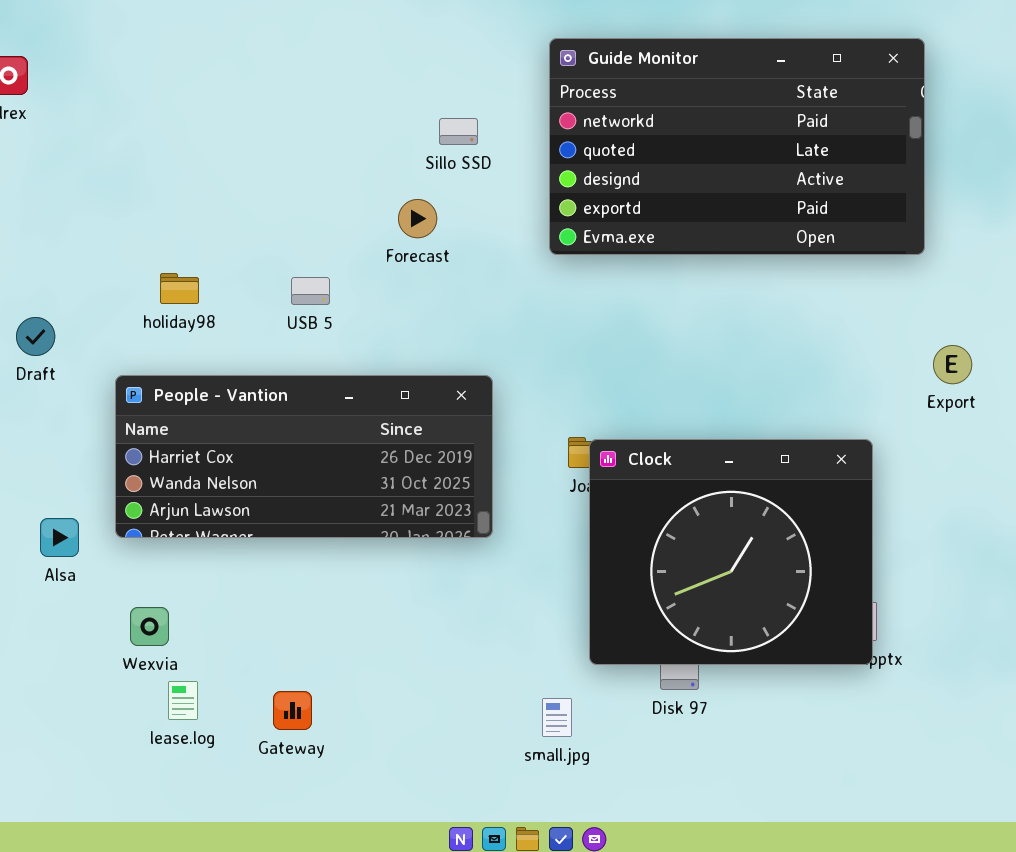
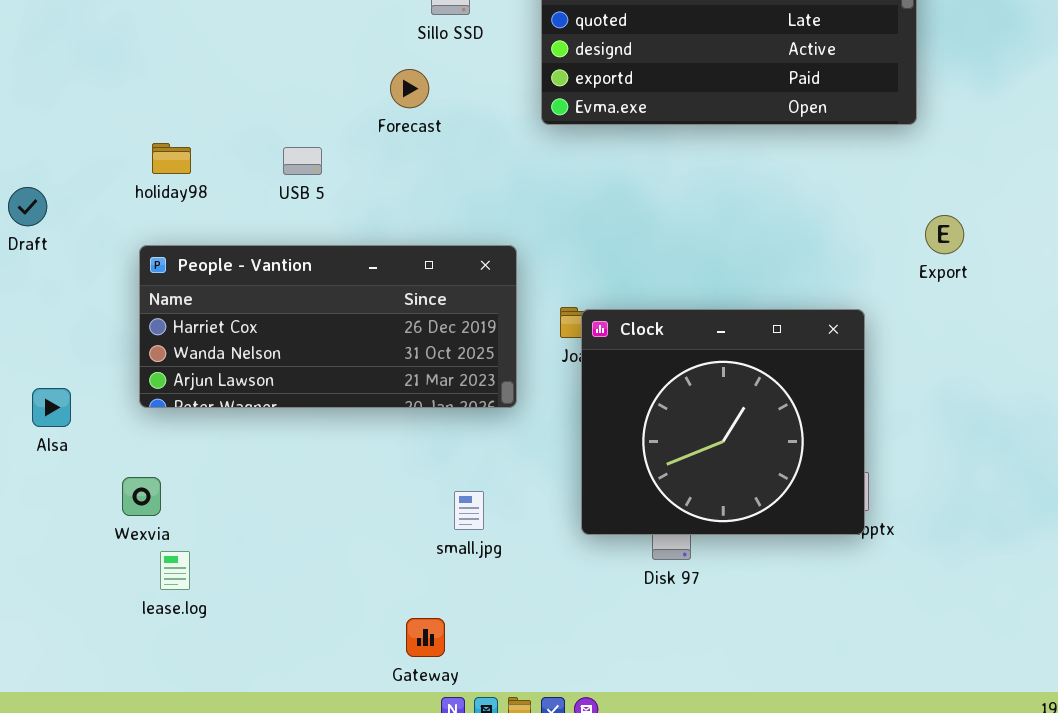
People - Vantion: [115,375,493,538] -> [139,245,517,408], moved
Gateway: [273,691,312,730] -> [406,618,445,657], moved
small.jpg: [542,698,572,737] -> [454,491,484,530], moved

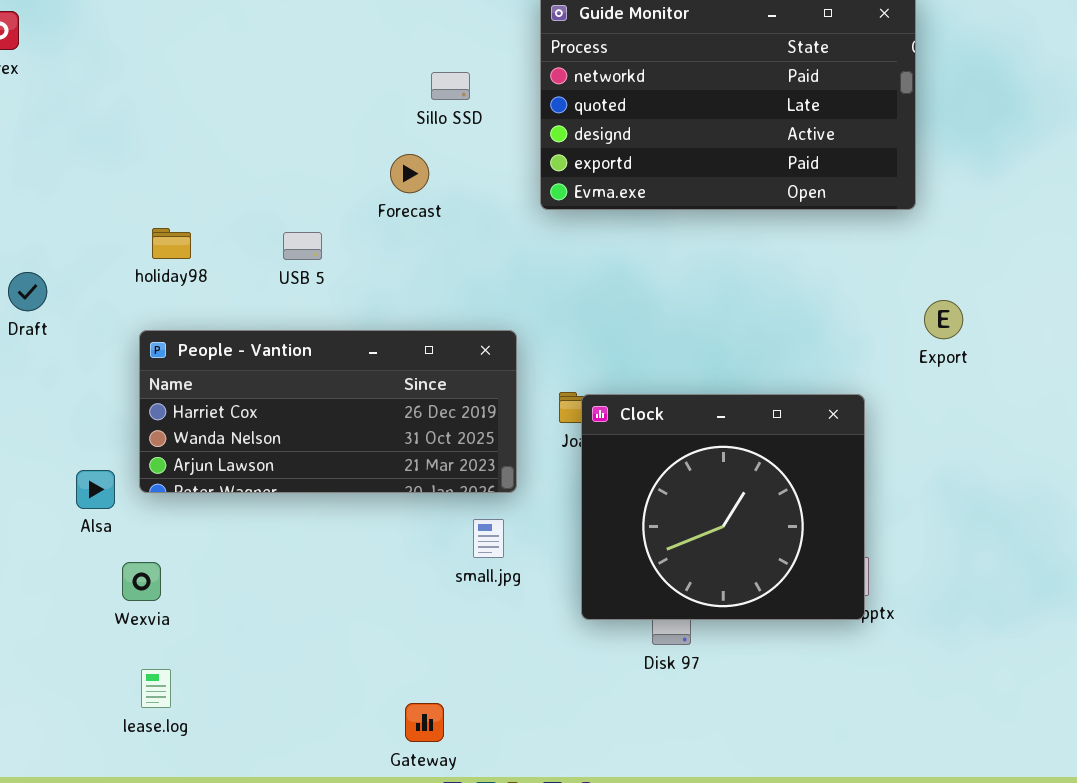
Alsa: [32,388,71,427] -> [76,470,115,509], moved
small.jpg: [454,491,484,530] -> [473,519,504,558], moved
lease.log: [160,551,190,590] -> [141,669,171,708], moved

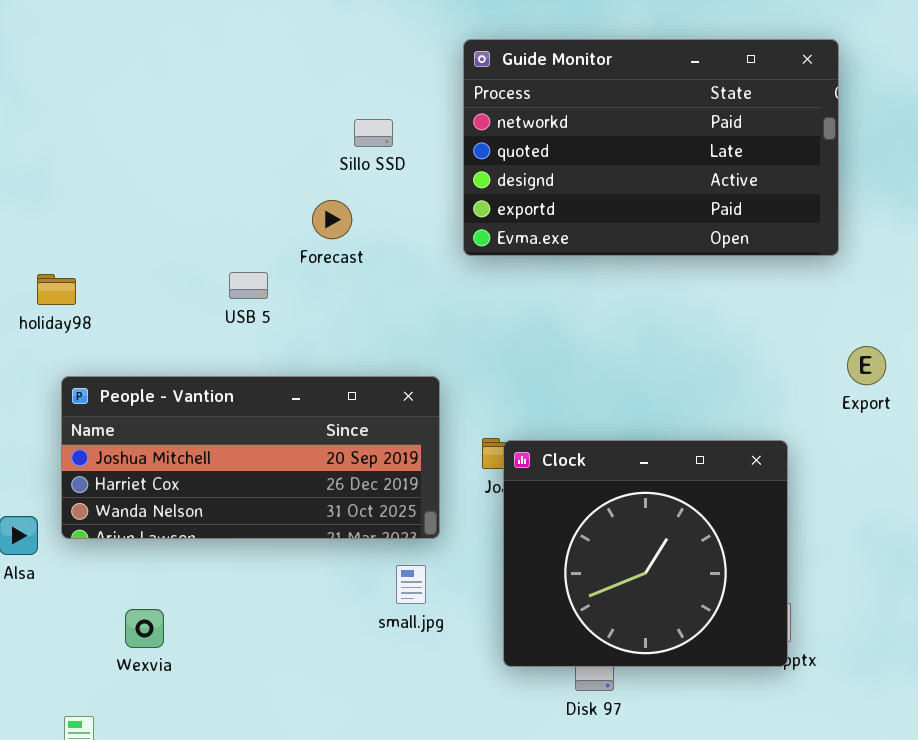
holiday98: [152,228,191,259] -> [37,274,76,305], moved
USB 5: [283,232,322,260] -> [229,272,268,299], moved
People - Vantion: [139,330,517,493] -> [61,376,440,539], scrolled up 1 row
Wexvia: [122,562,161,601] -> [125,609,164,648], moved

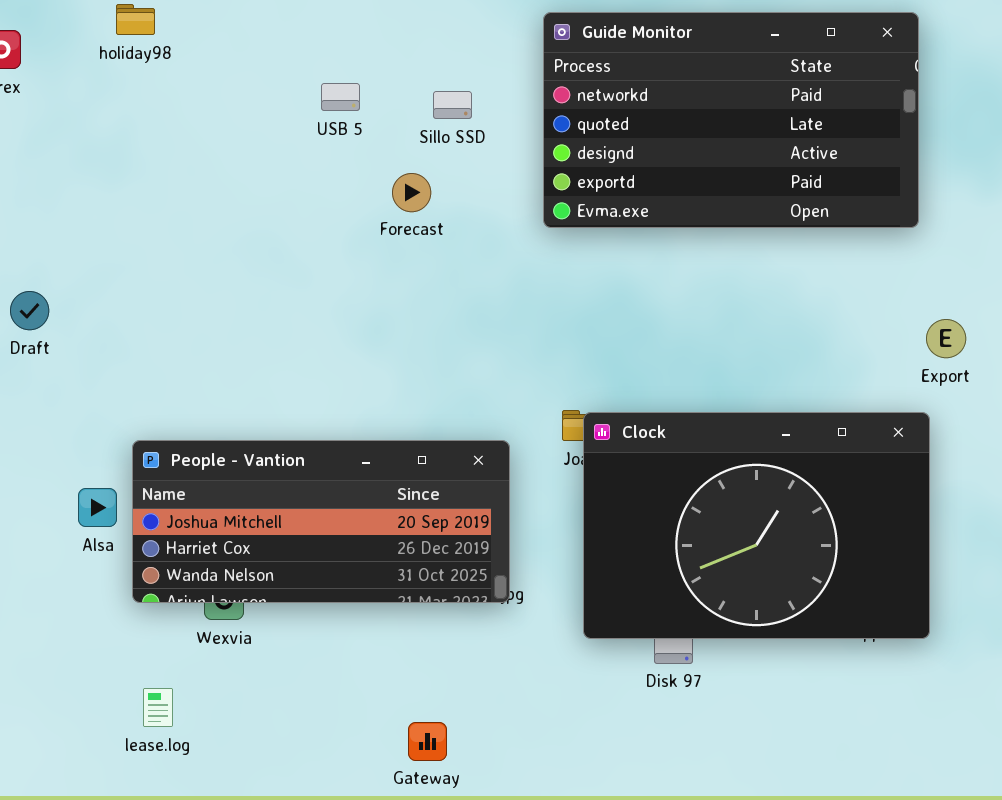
USB 5: [229,272,268,299] -> [321,83,360,111], moved
holiday98: [37,274,76,305] -> [116,4,155,35], moved
People - Vantion: [61,376,440,539] -> [132,440,510,603], moved
Clock: [503,440,788,667] -> [583,412,930,639], resized

